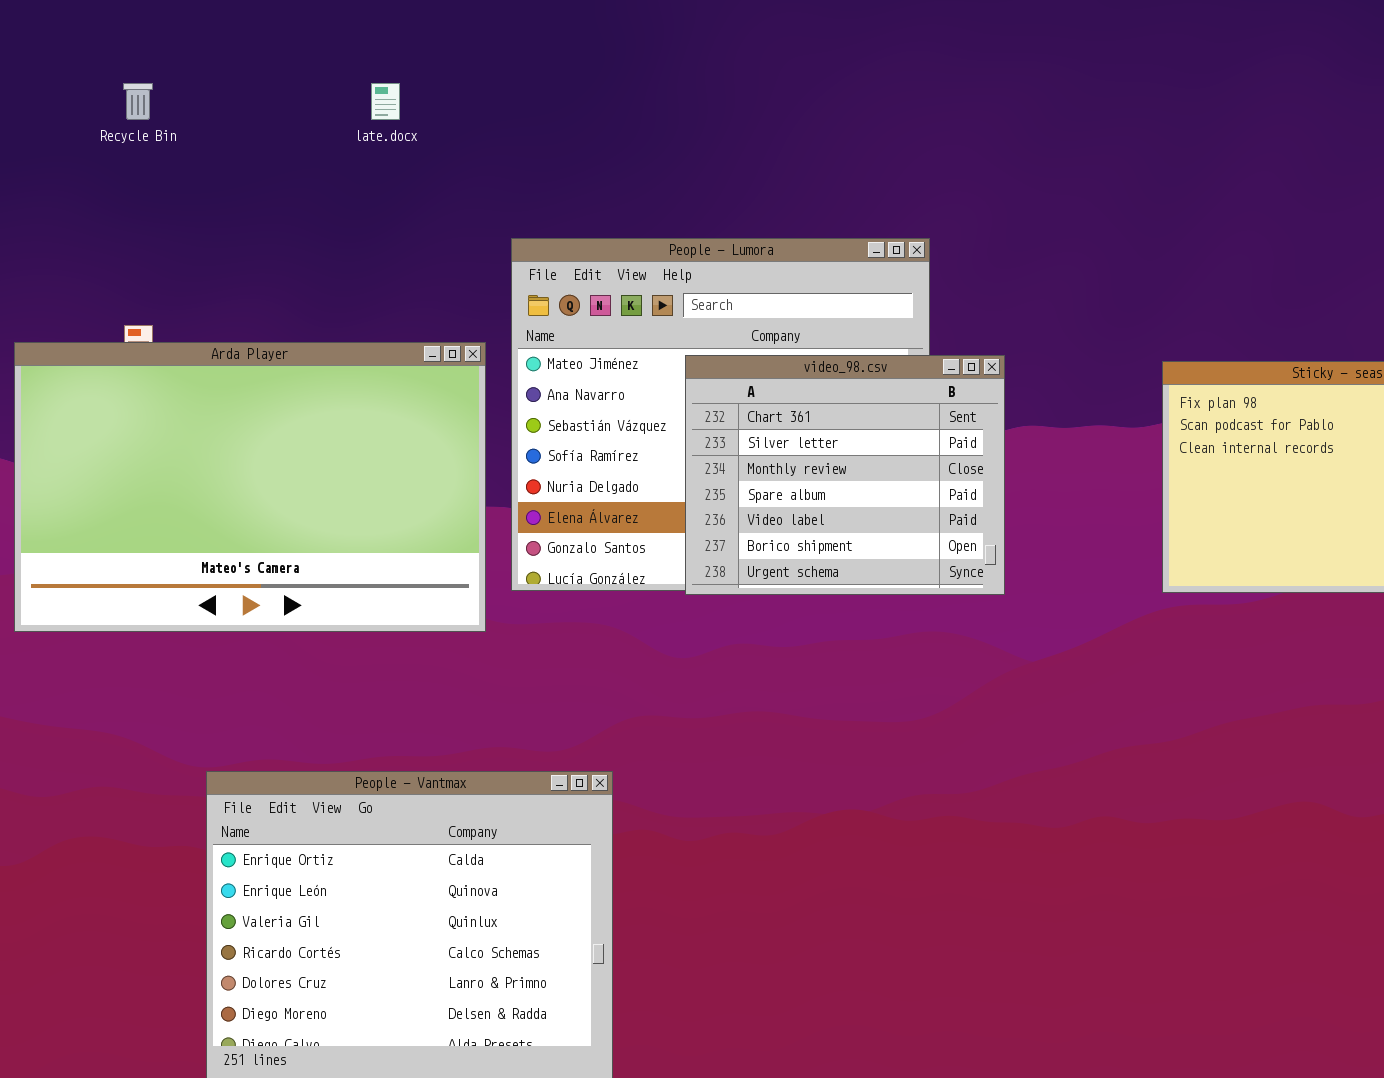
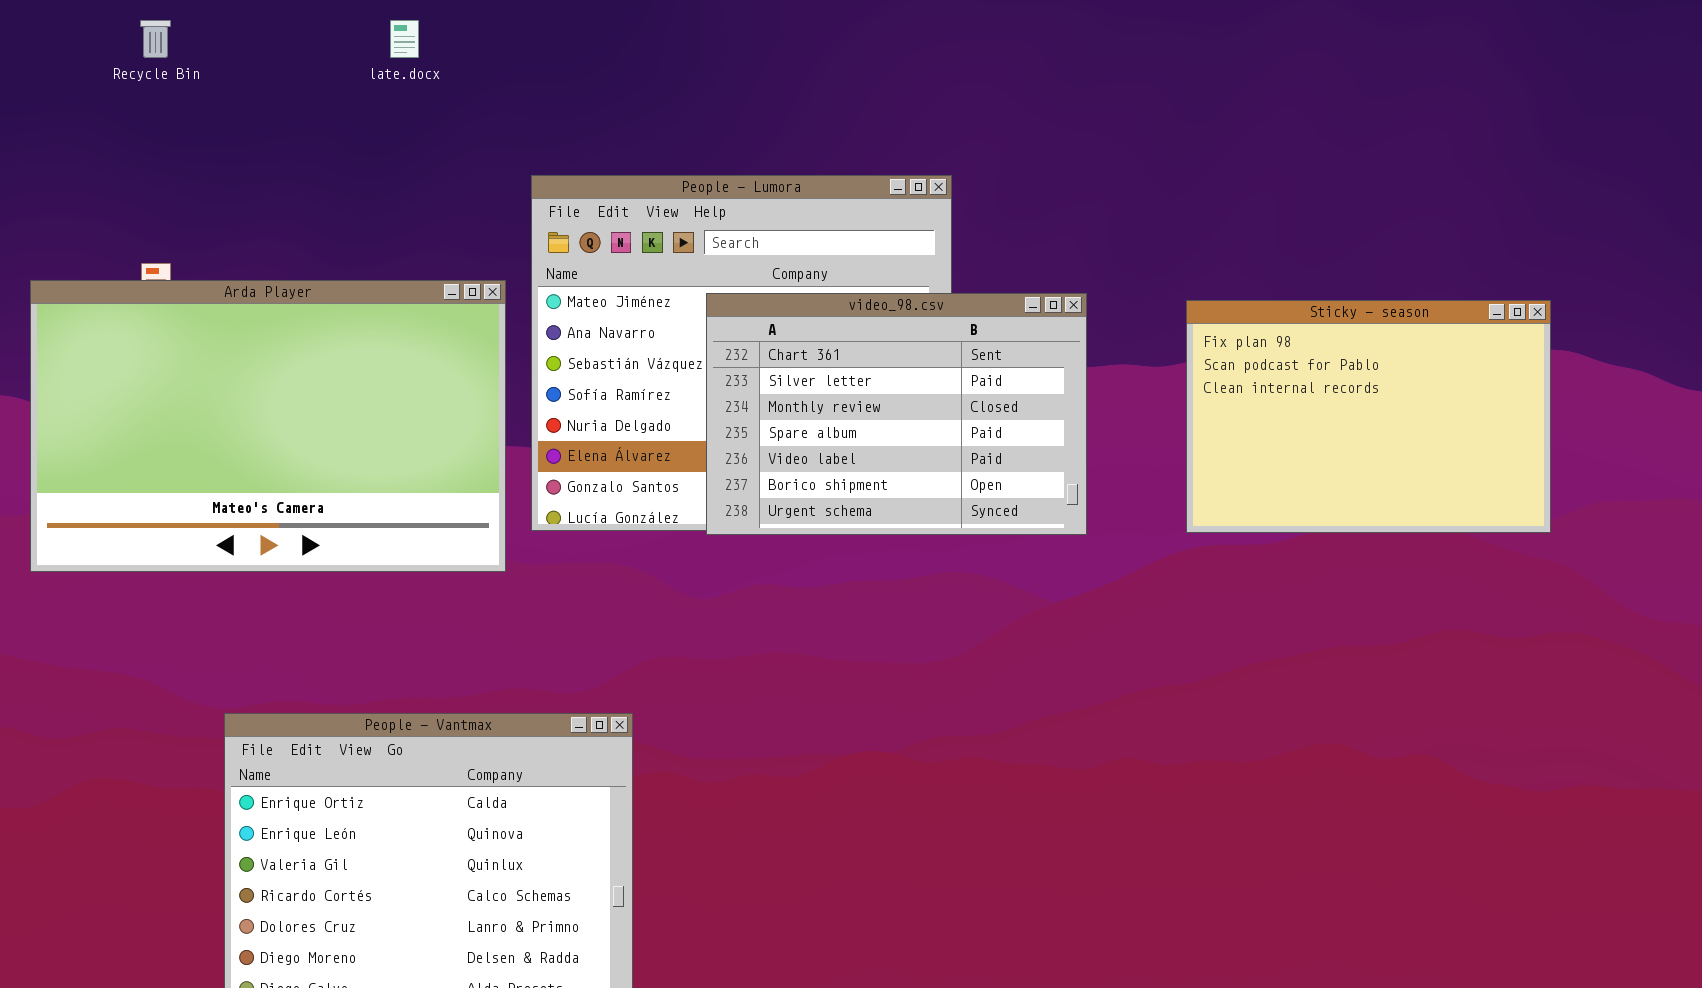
video_98.csv: [685,355,1005,595] -> [706,293,1087,535], resized

